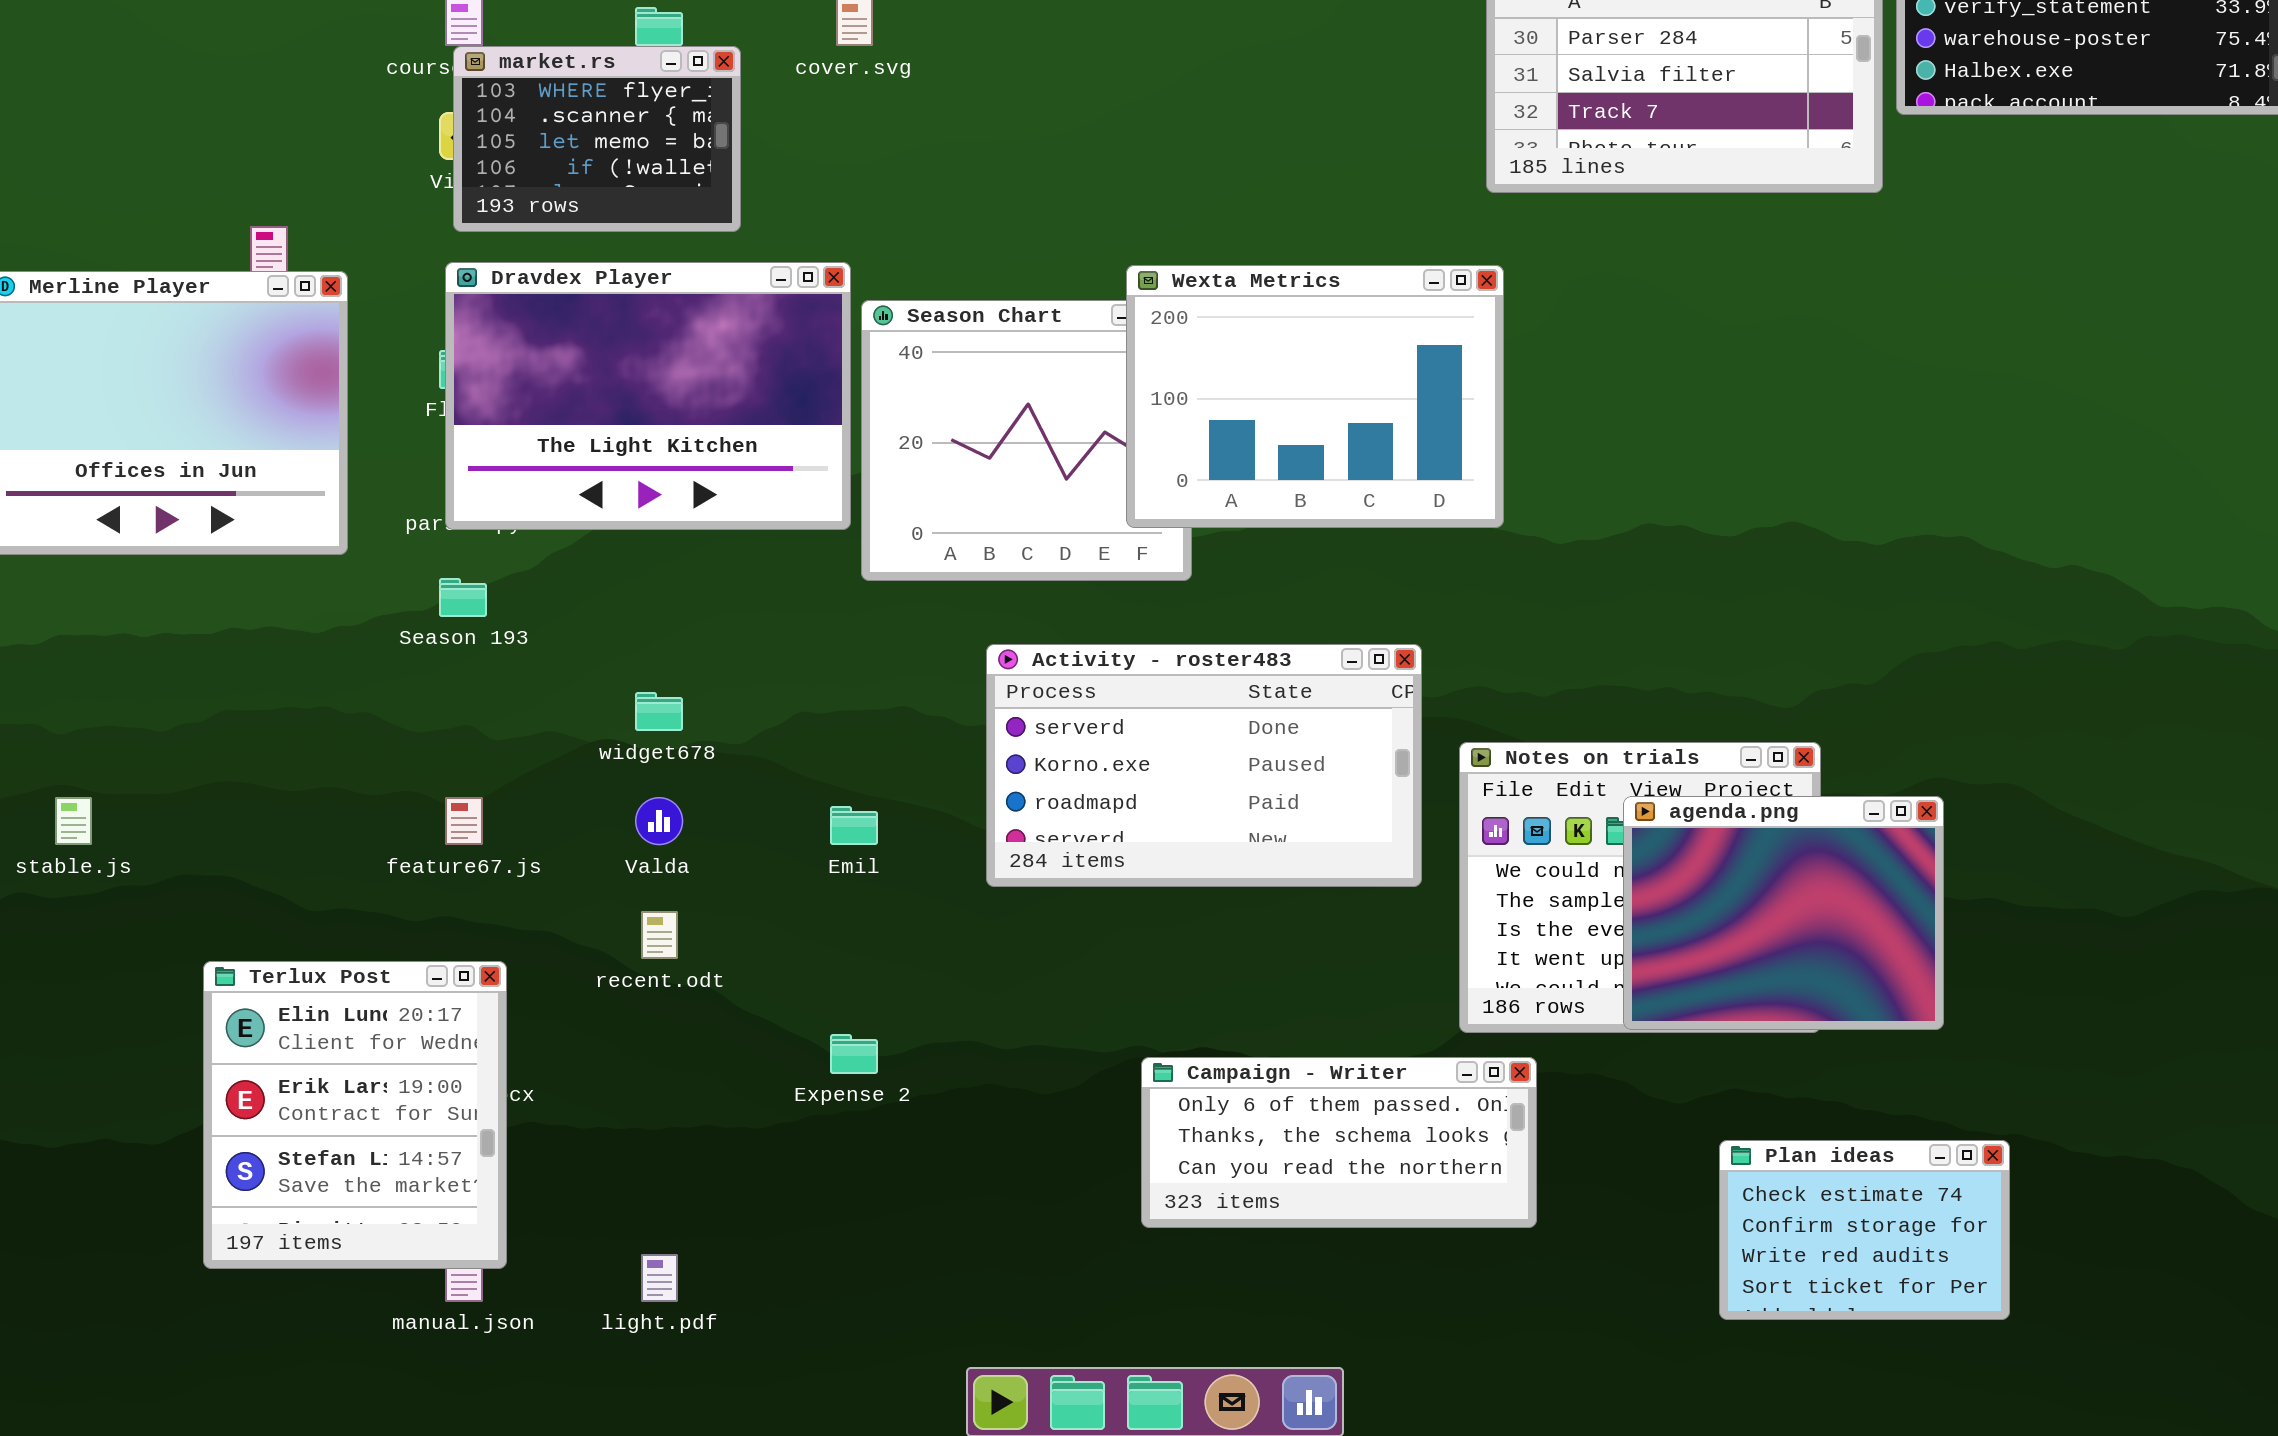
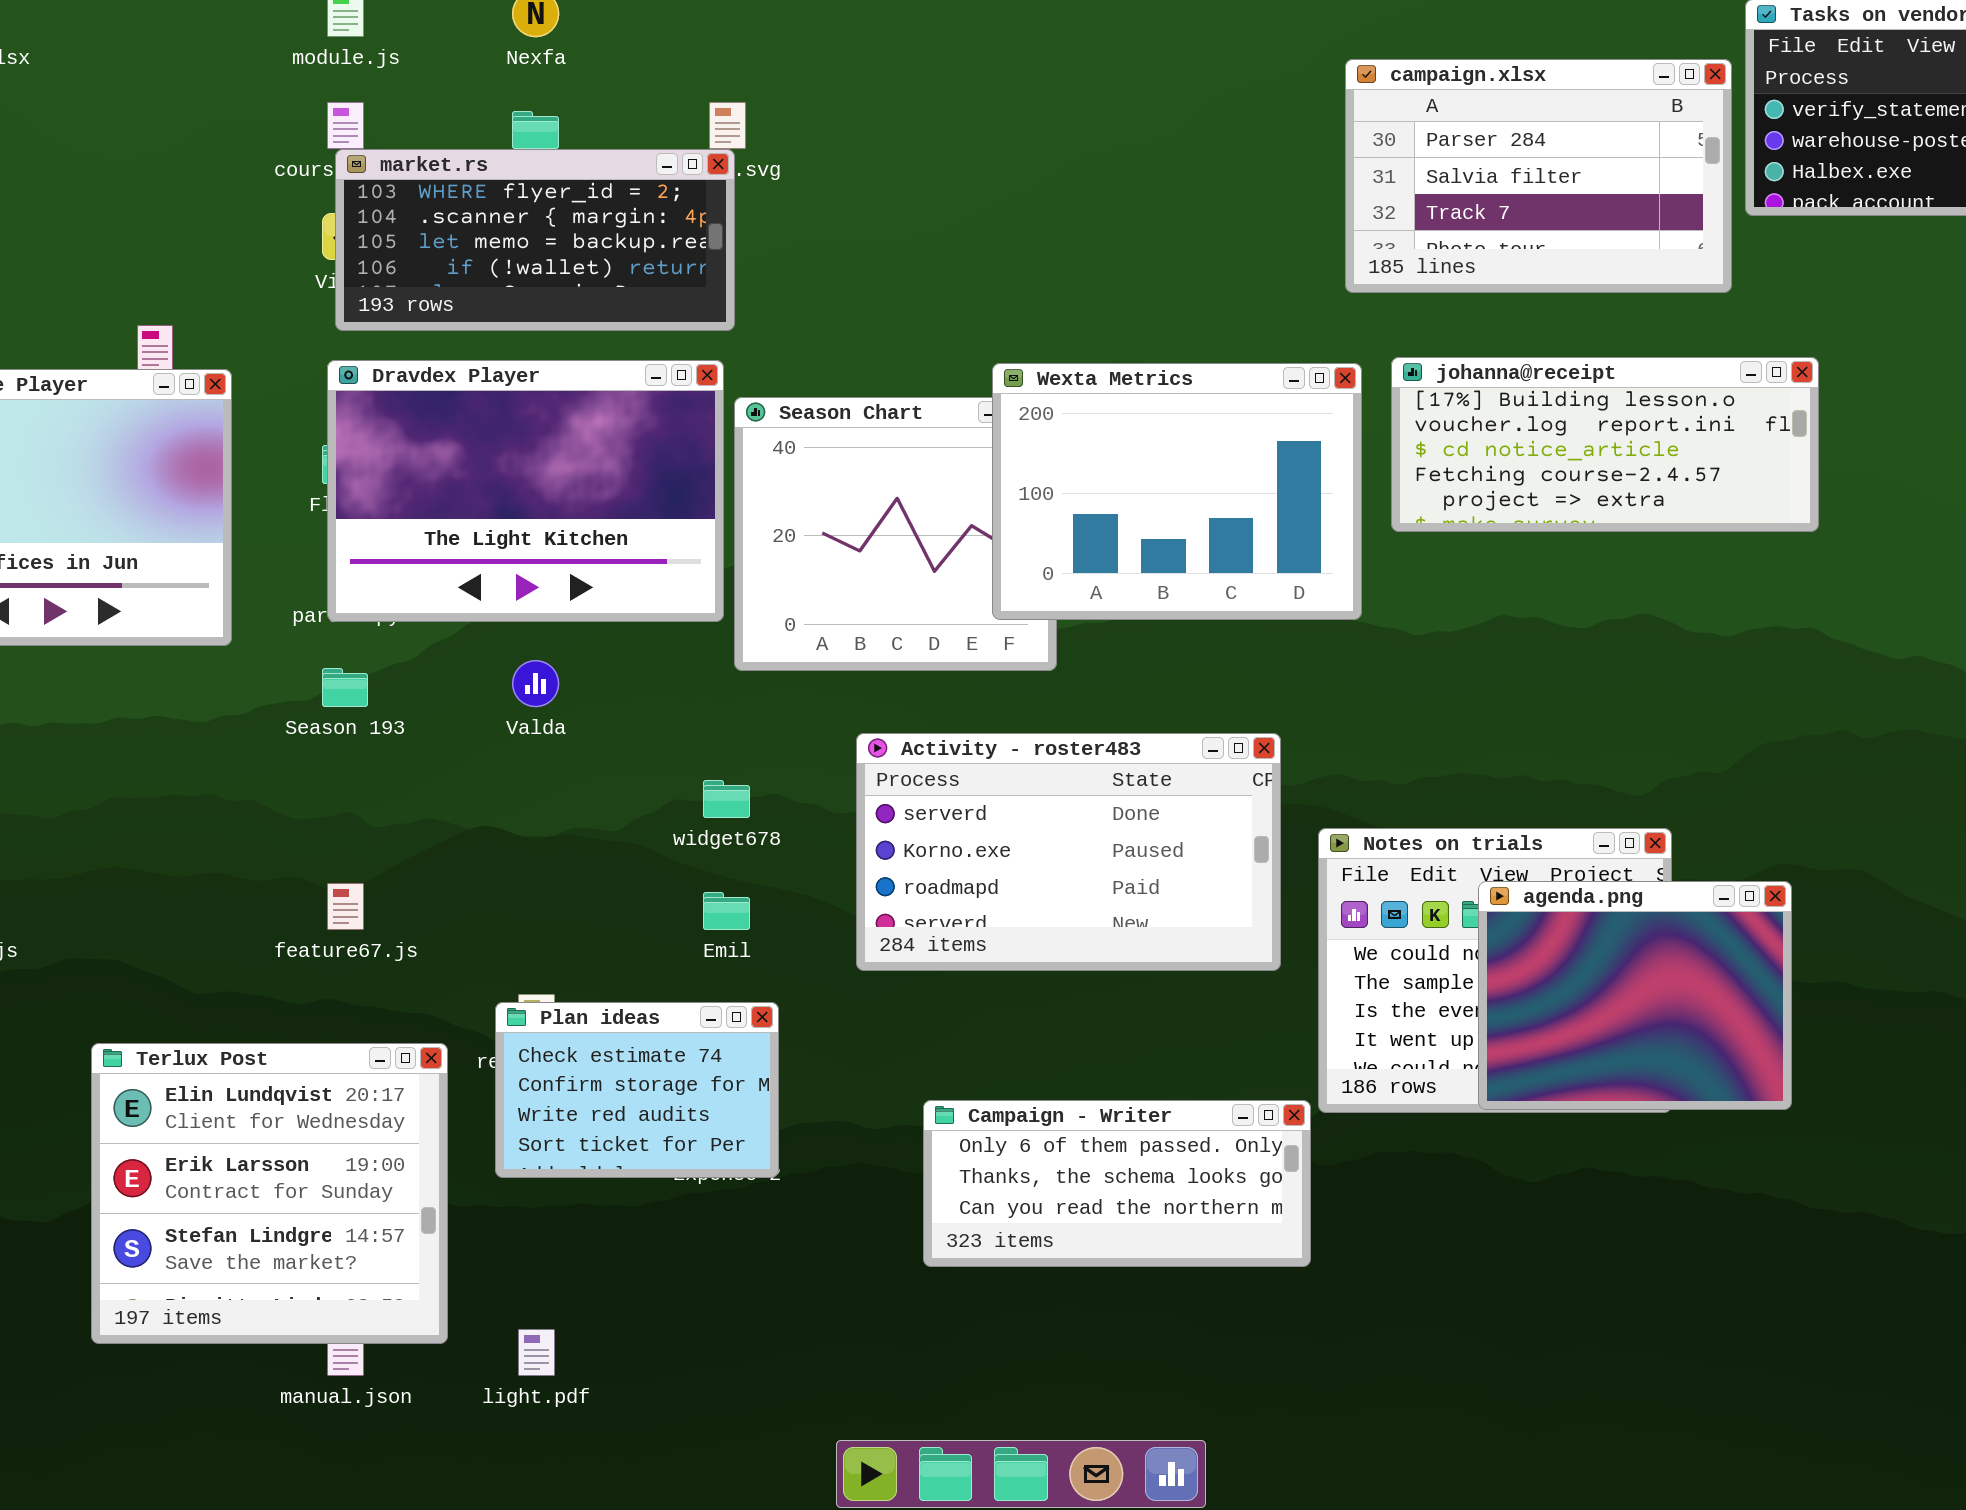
market.rs: [453,46,741,232] -> [335,149,735,331], resized
johanna@receipt: none -> [1391,357,1819,532], opened
widget678: [635,692,683,731] -> [703,780,750,818], moved
Valda: [635,797,683,845] -> [512,660,559,707], moved
Terlux Post: [203,961,507,1269] -> [91,1043,448,1344], resized
Campaign - Writer: [1141,1057,1537,1228] -> [923,1100,1311,1267], moved
Plan ideas: [1719,1140,2010,1320] -> [495,1002,779,1178], moved

